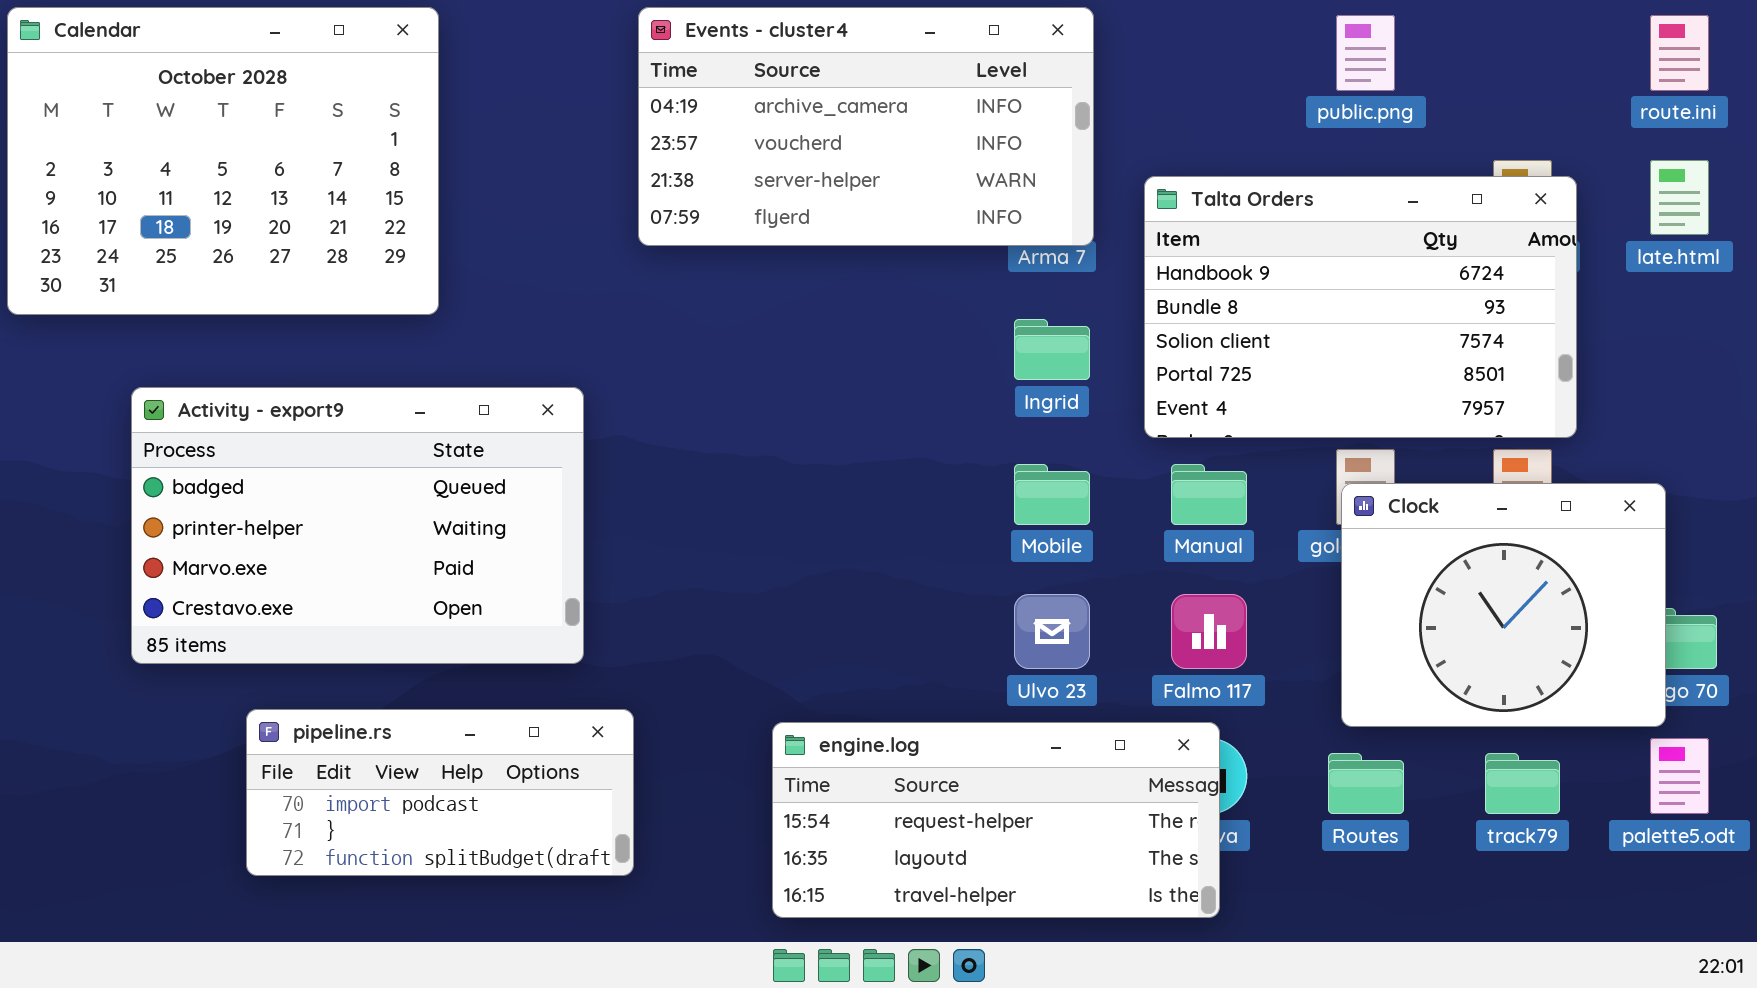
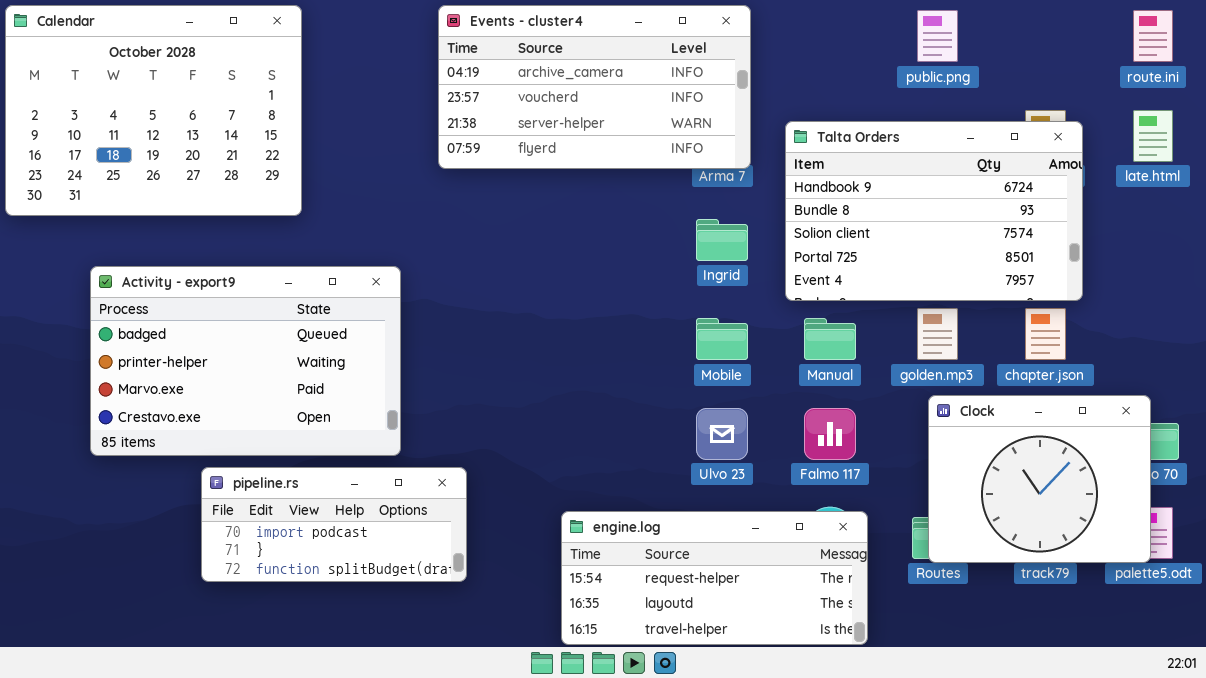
Clock: [1341,483,1666,727] -> [928,395,1151,563], moved
pipeline.rs: [246,709,634,876] -> [201,467,467,582], moved
engine.log: [772,722,1220,918] -> [561,511,868,645], moved

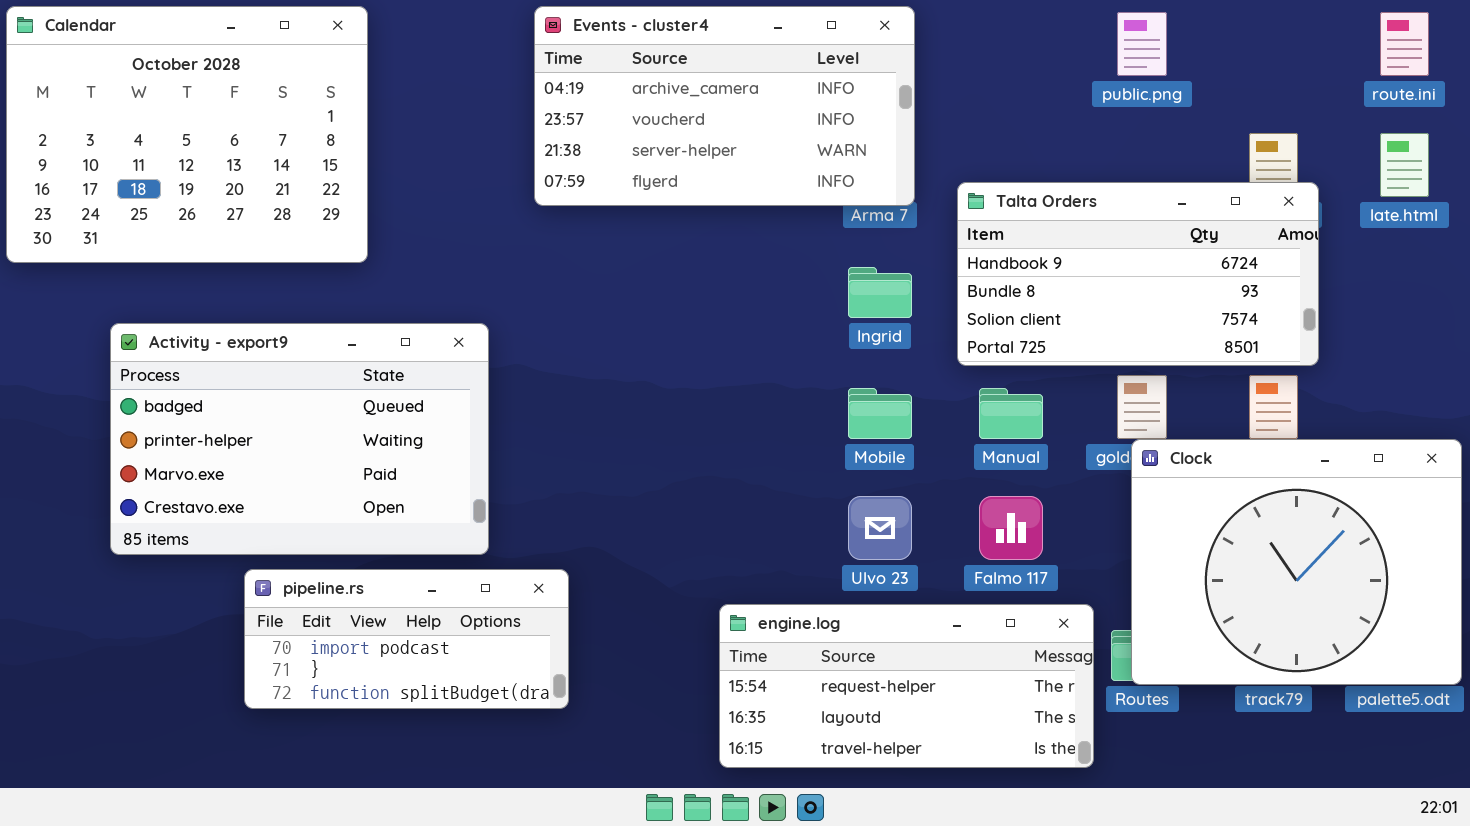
Talta Orders: [785,121,1083,301] -> [957,182,1319,366], resized
Clock: [928,395,1151,563] -> [1131,439,1462,685], resized
engine.log: [561,511,868,645] -> [719,604,1094,768], moved

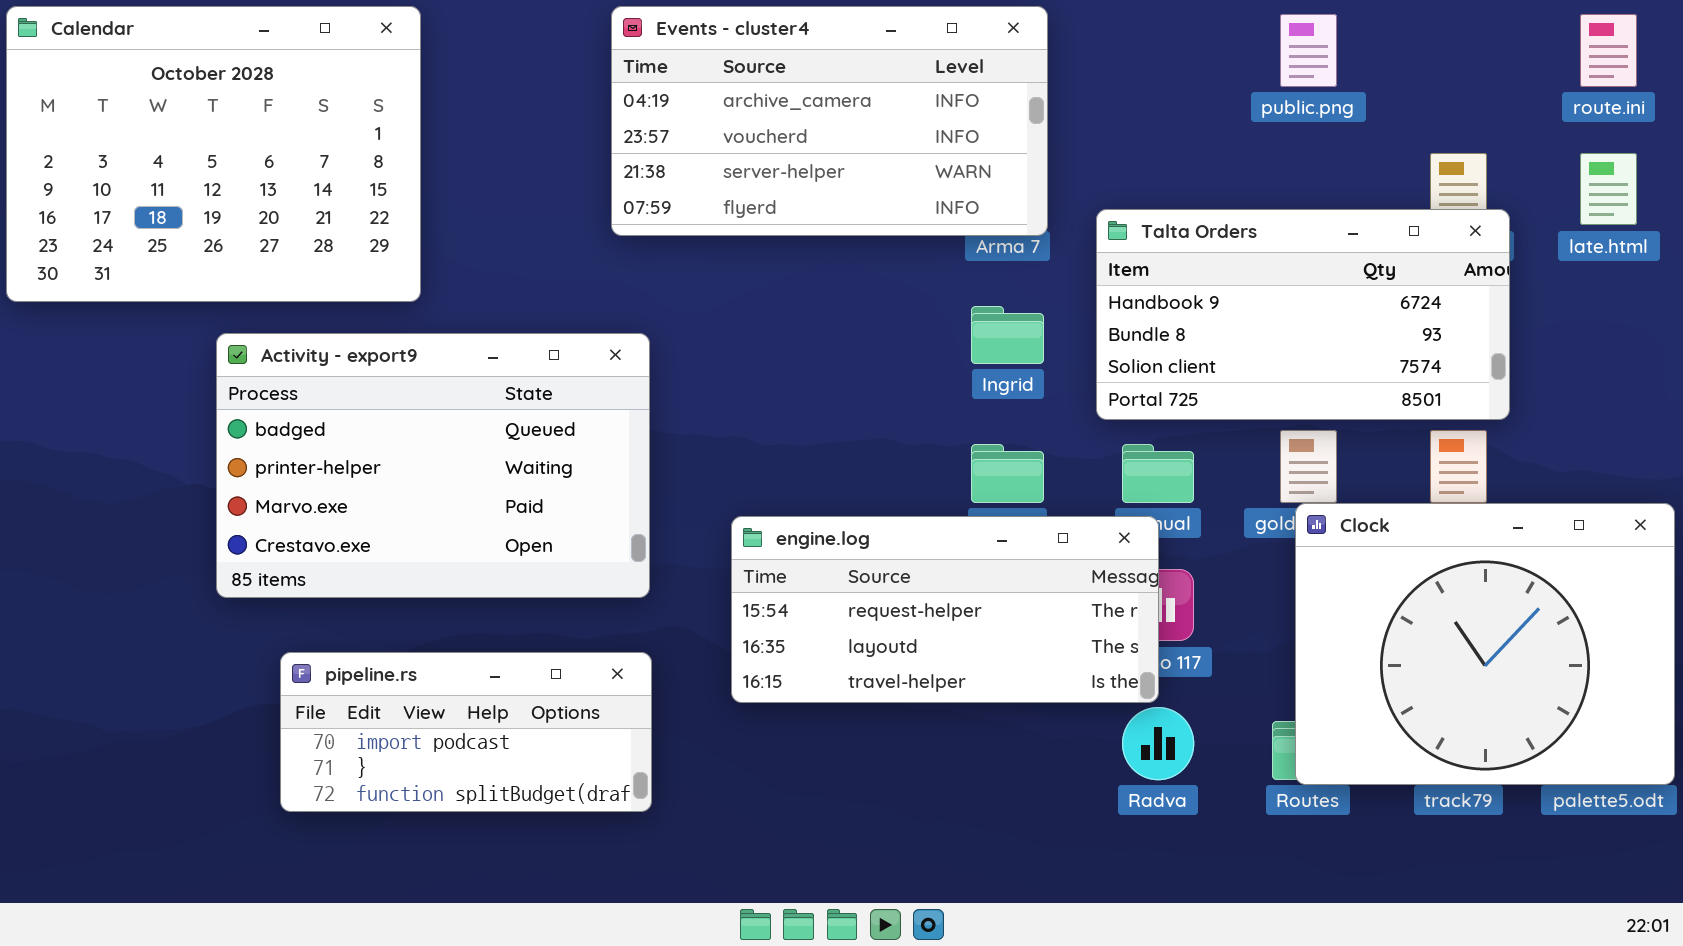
Activity - export9: [110,323,489,555] -> [216,333,650,598], moved
engine.log: [719,604,1094,768] -> [731,516,1159,703], moved

